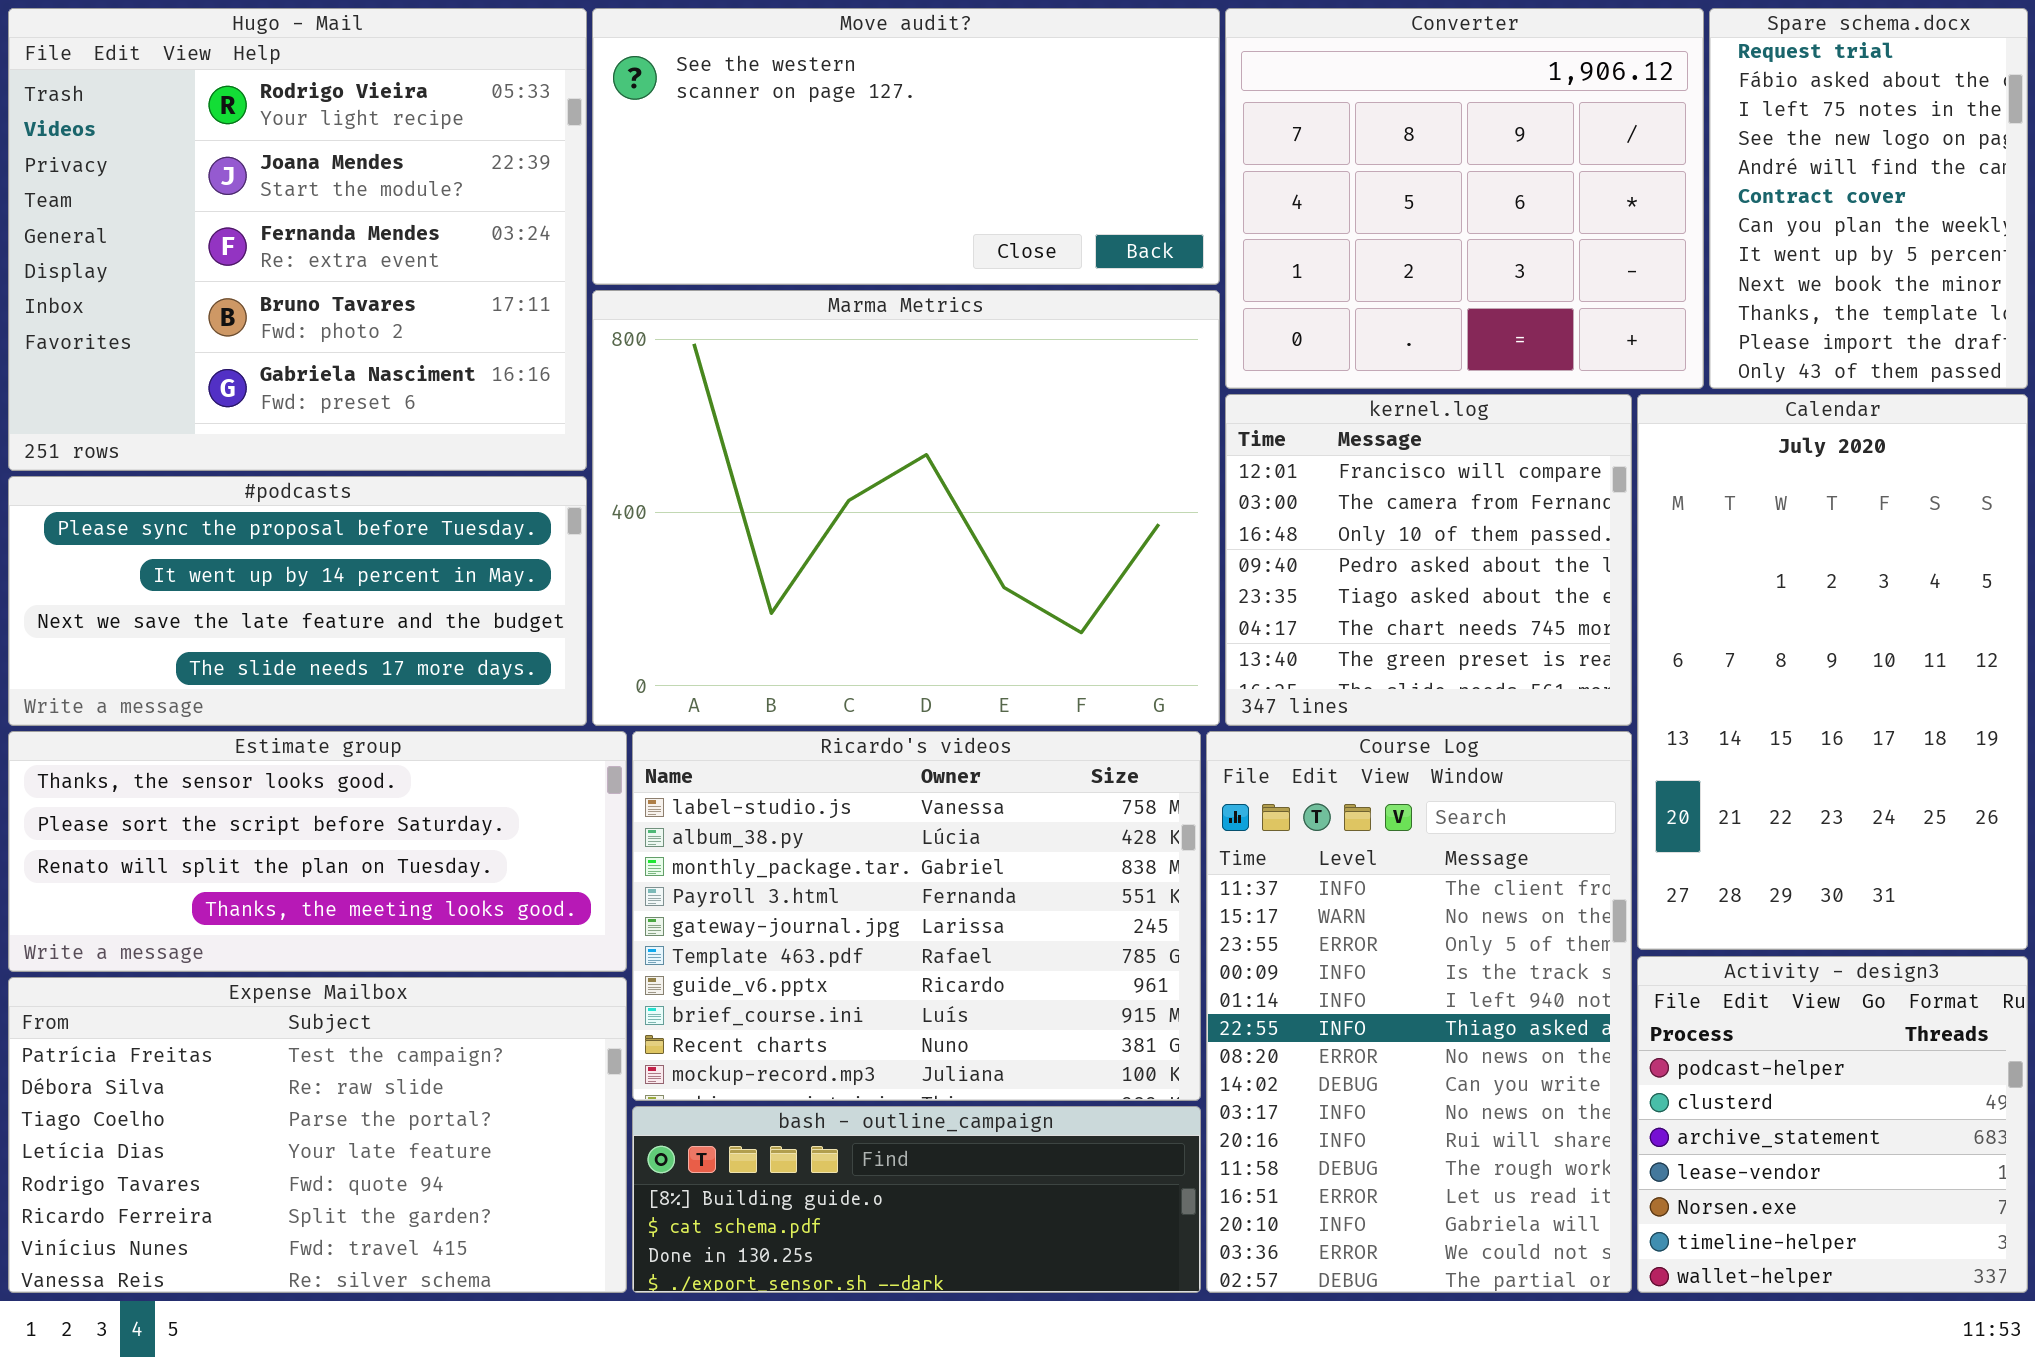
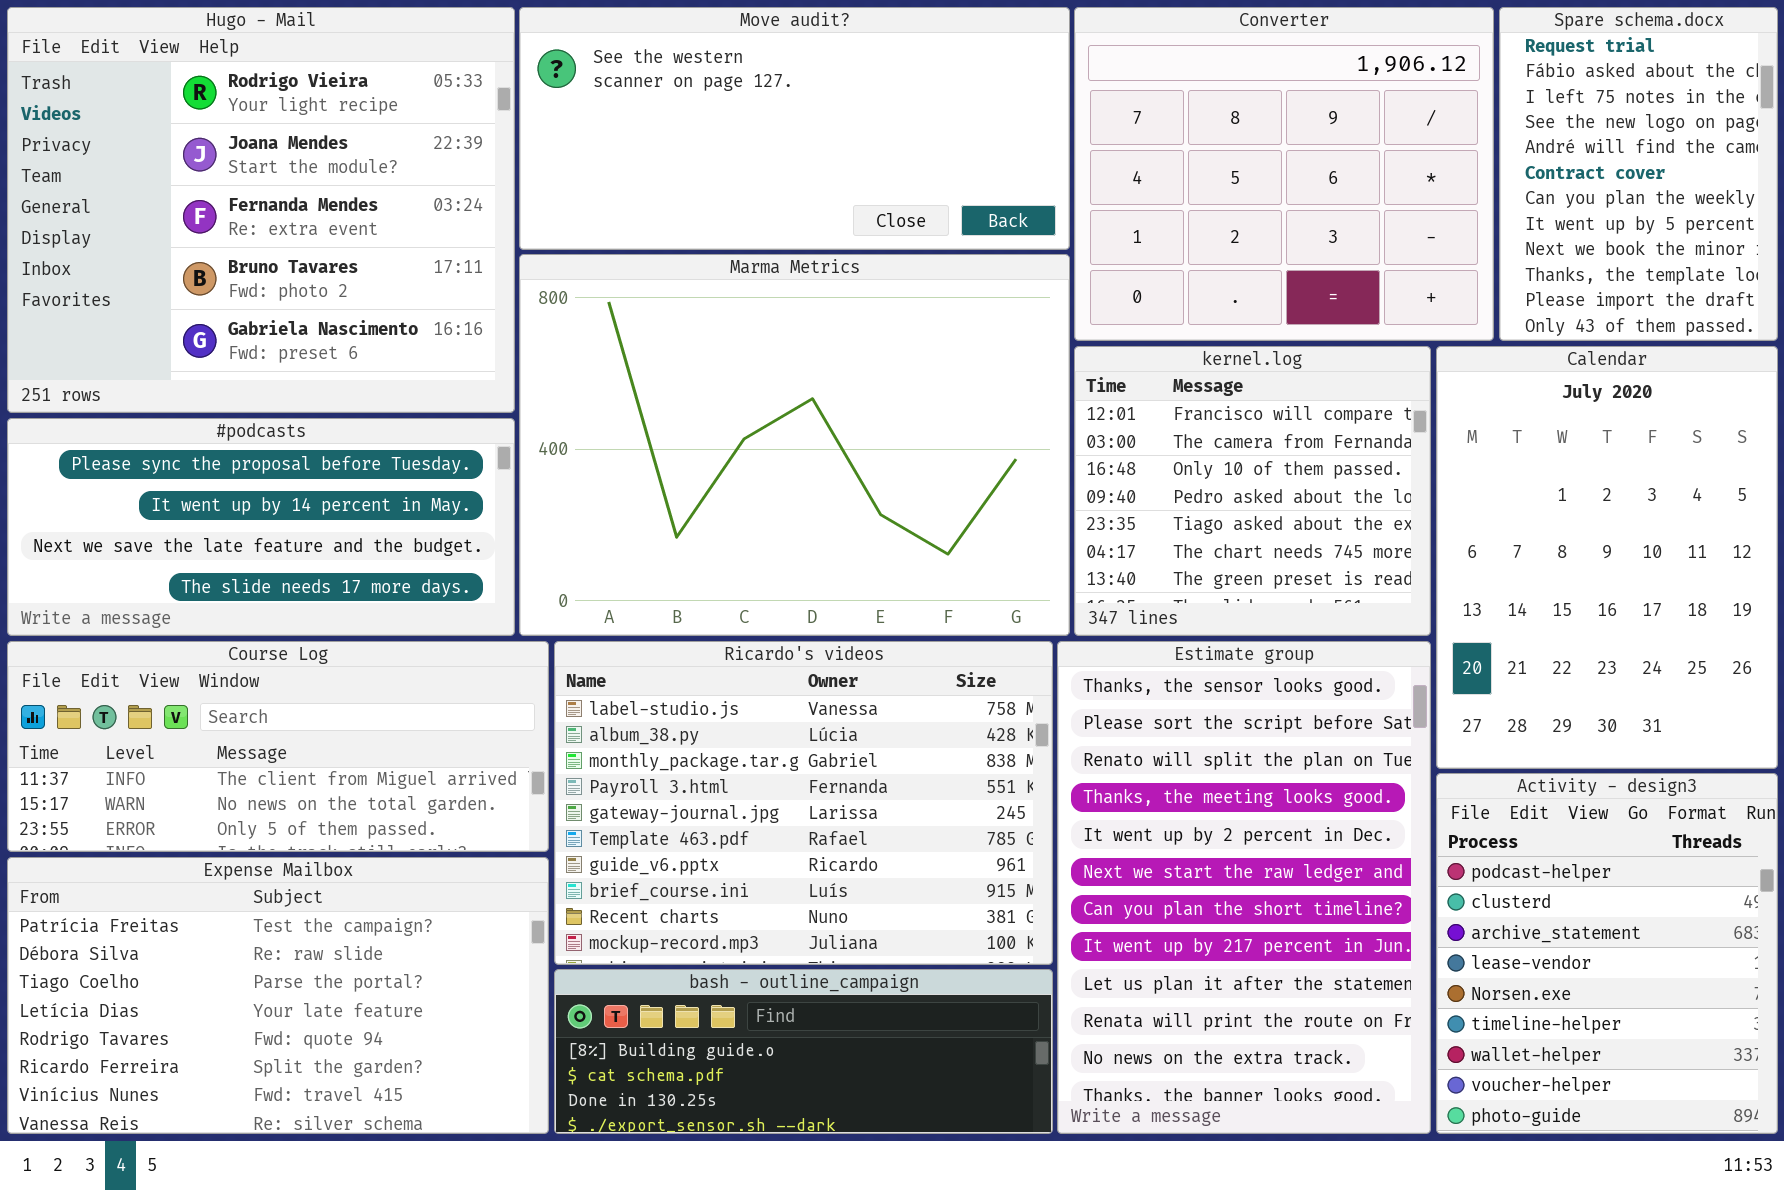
Calendar: [1637,394,2028,950] -> [1436,346,1778,769], resized
Estimate group: [8,731,627,972] -> [1057,641,1431,1134], moved, resized
Course Log: [1206,731,1632,1293] -> [7,641,549,852], moved, resized
Activity - design3: [1637,956,2028,1293] -> [1436,773,1778,1134], resized

